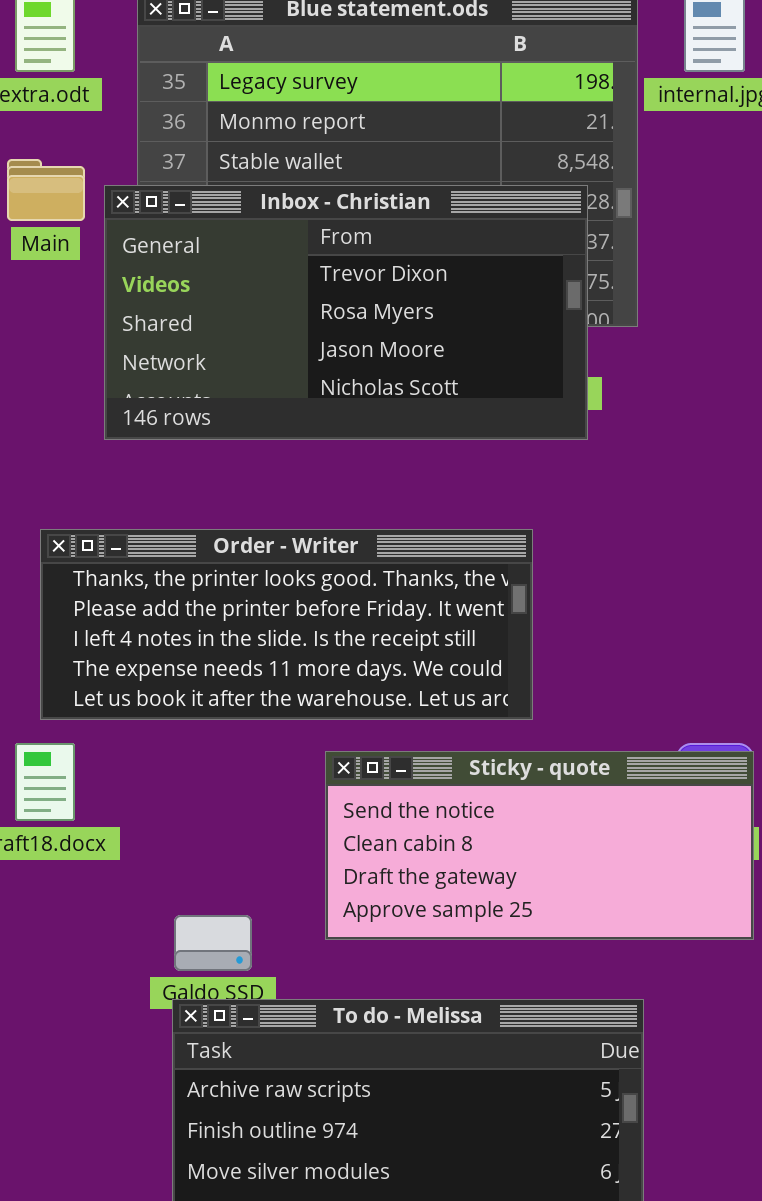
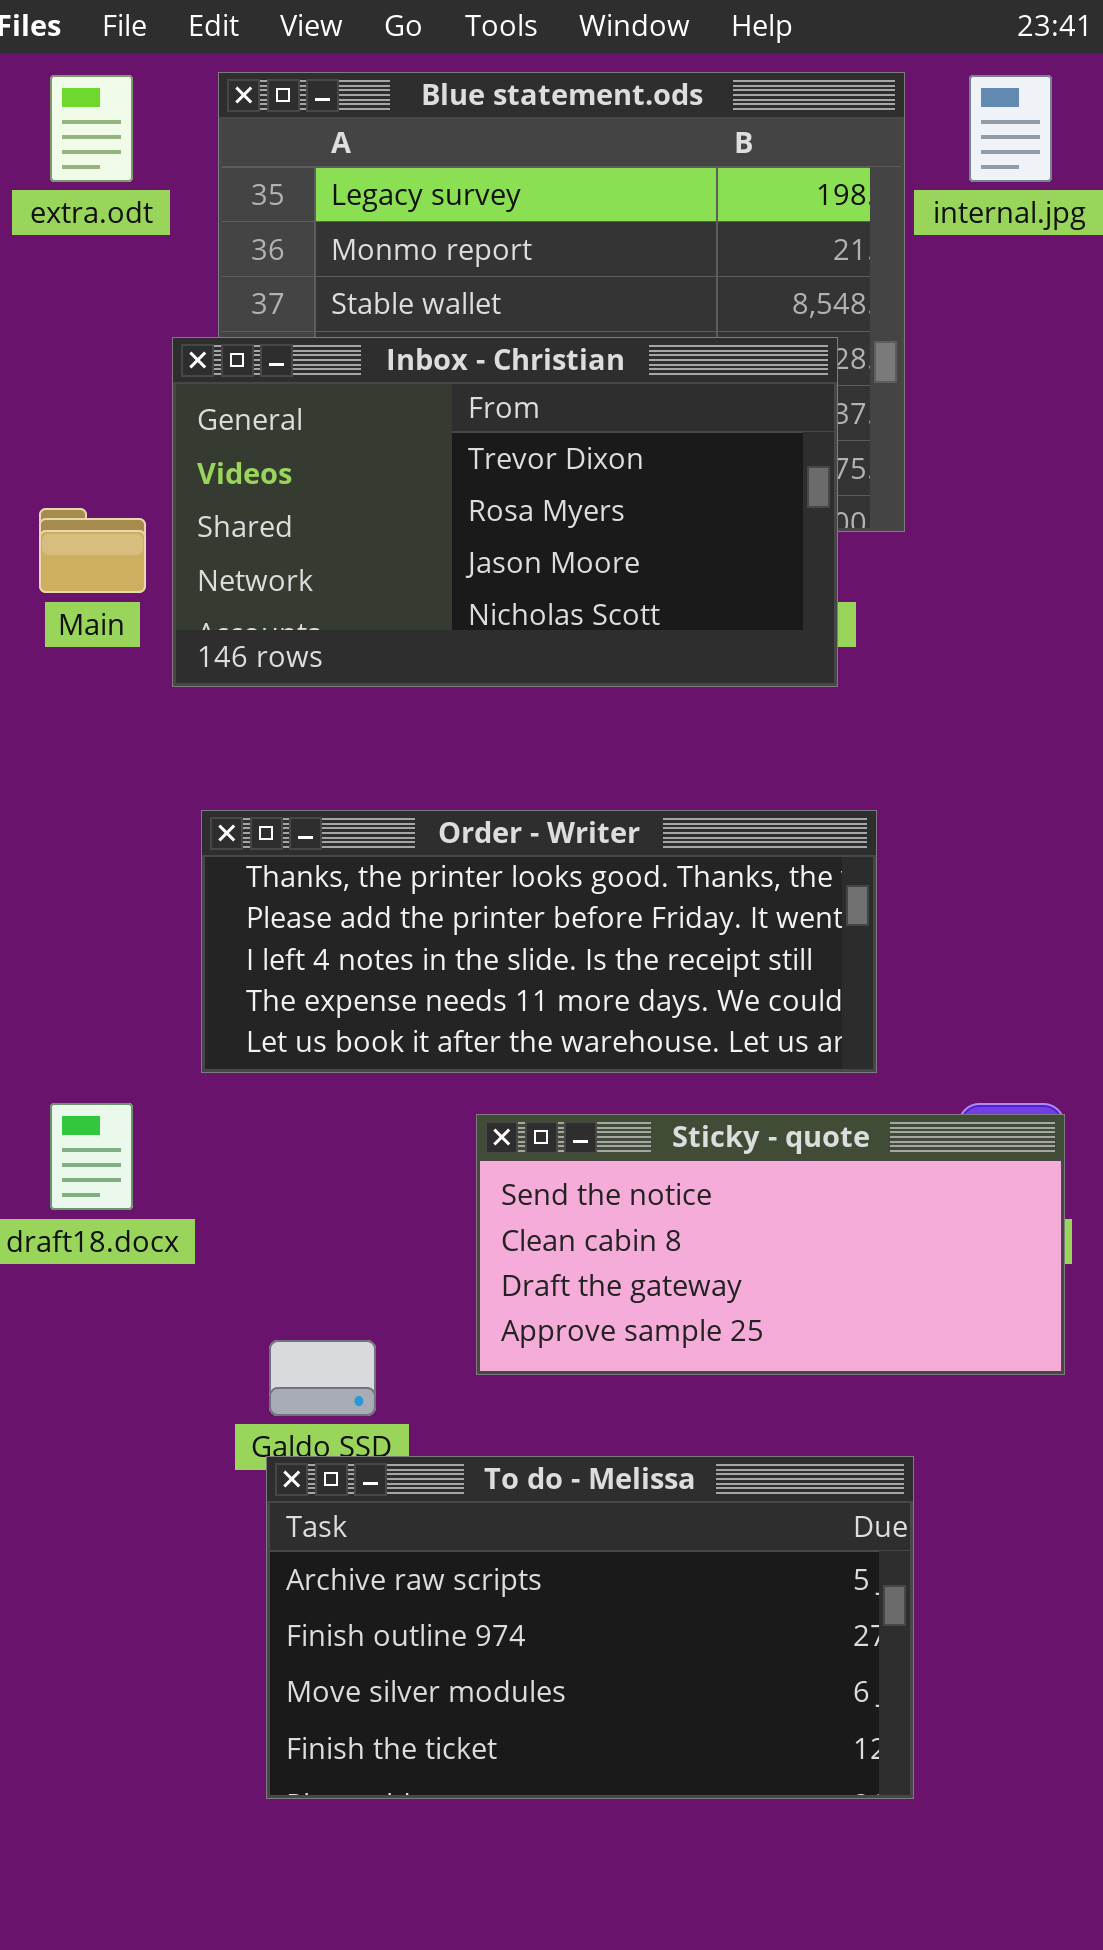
Main: [7,159,85,221] -> [39,508,146,593], moved
Order - Writer: [40,529,533,720] -> [201,810,877,1073], moved

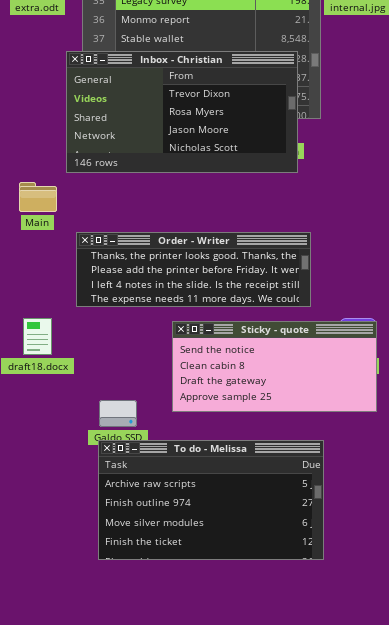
Main: [39,508,146,593] -> [19,182,57,212], moved
Order - Writer: [201,810,877,1073] -> [76,232,311,307], resized

